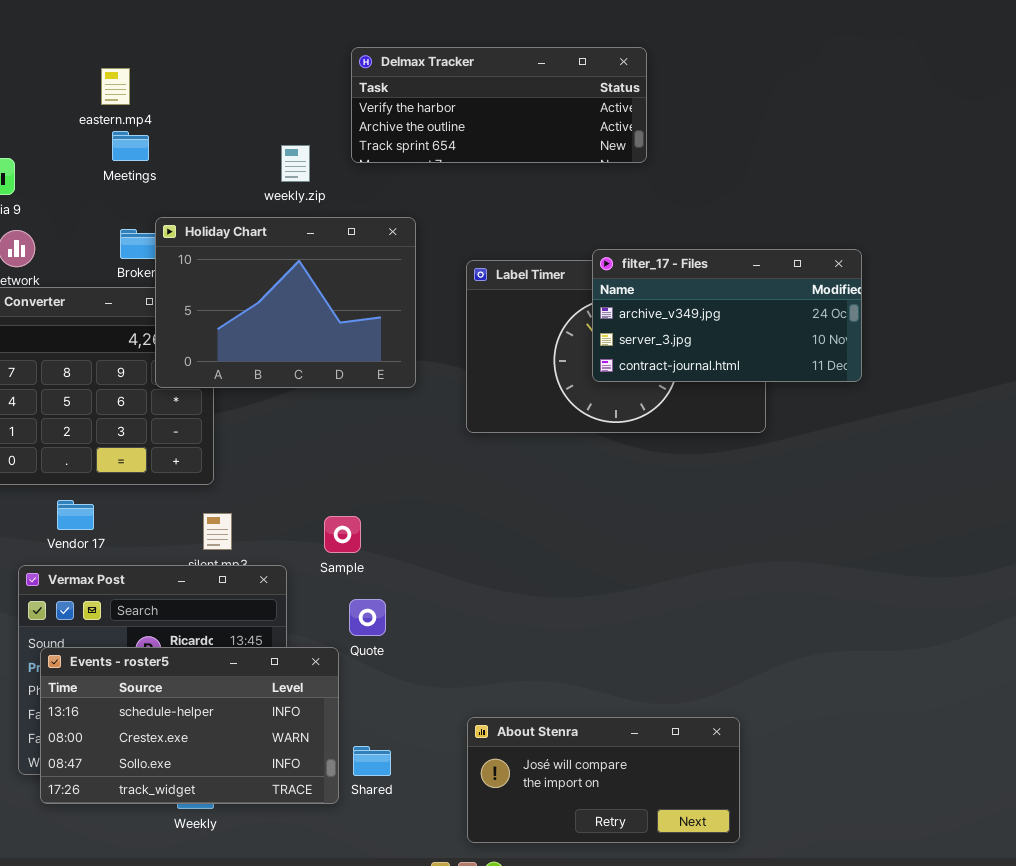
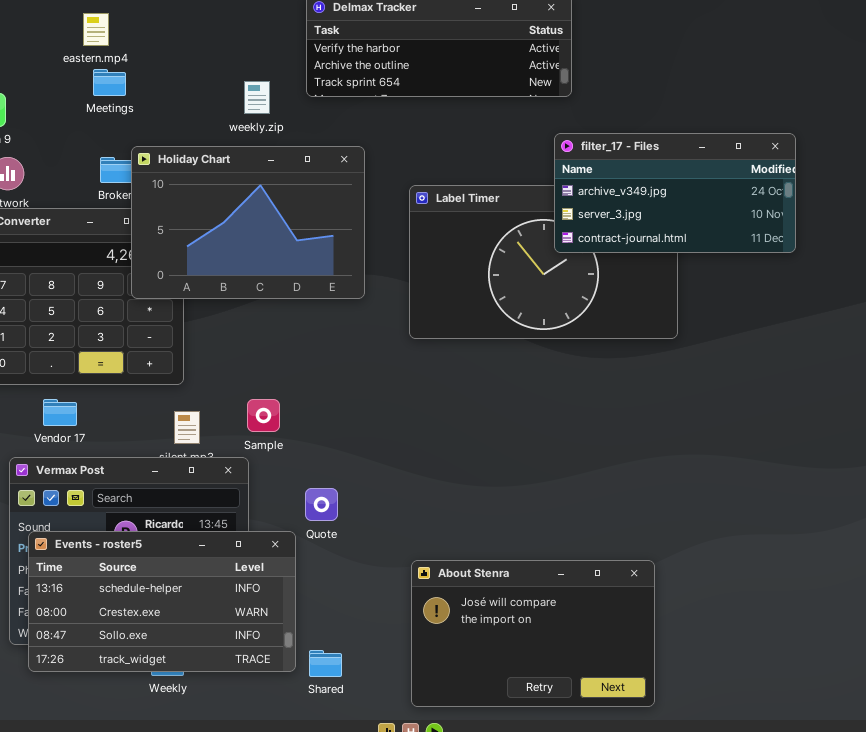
filter_17 - Files: [592,249,862,382] -> [554,133,796,253], moved
Sample: [324,516,361,553] -> [247,399,280,432], moved
About Stenra: [467,717,740,843] -> [411,560,655,707], resized
Shared: [353,746,391,776] -> [309,650,342,677], moved

